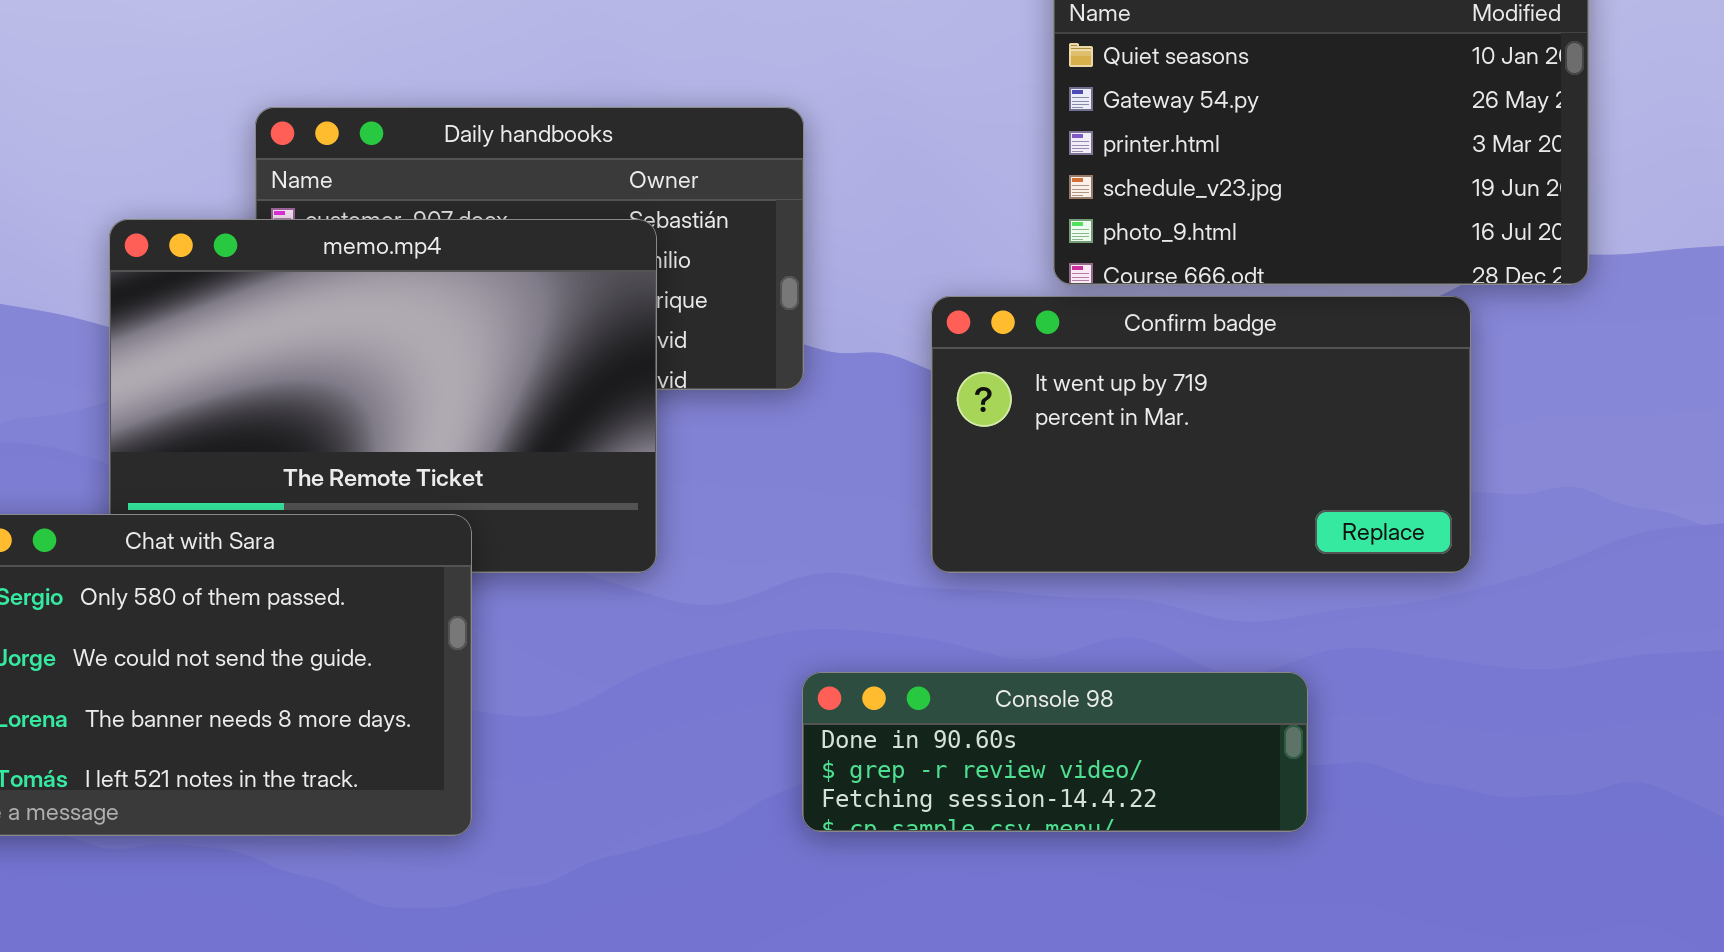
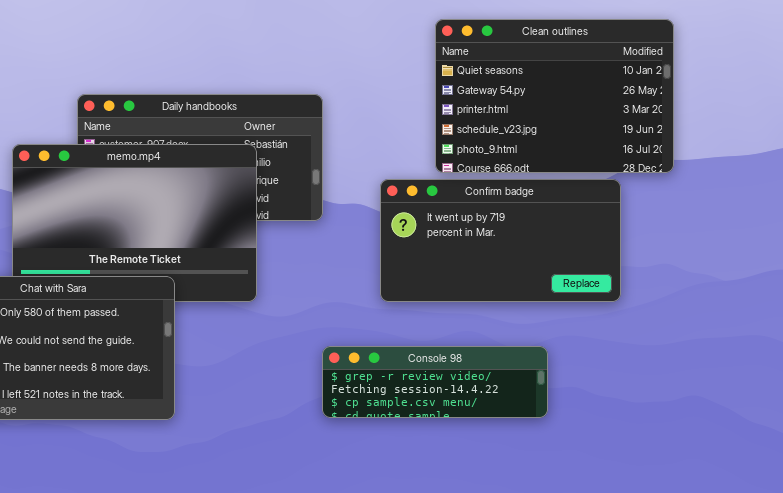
Console 98: [802,672,1308,832] -> [322,346,548,418], scrolled down 1 row

